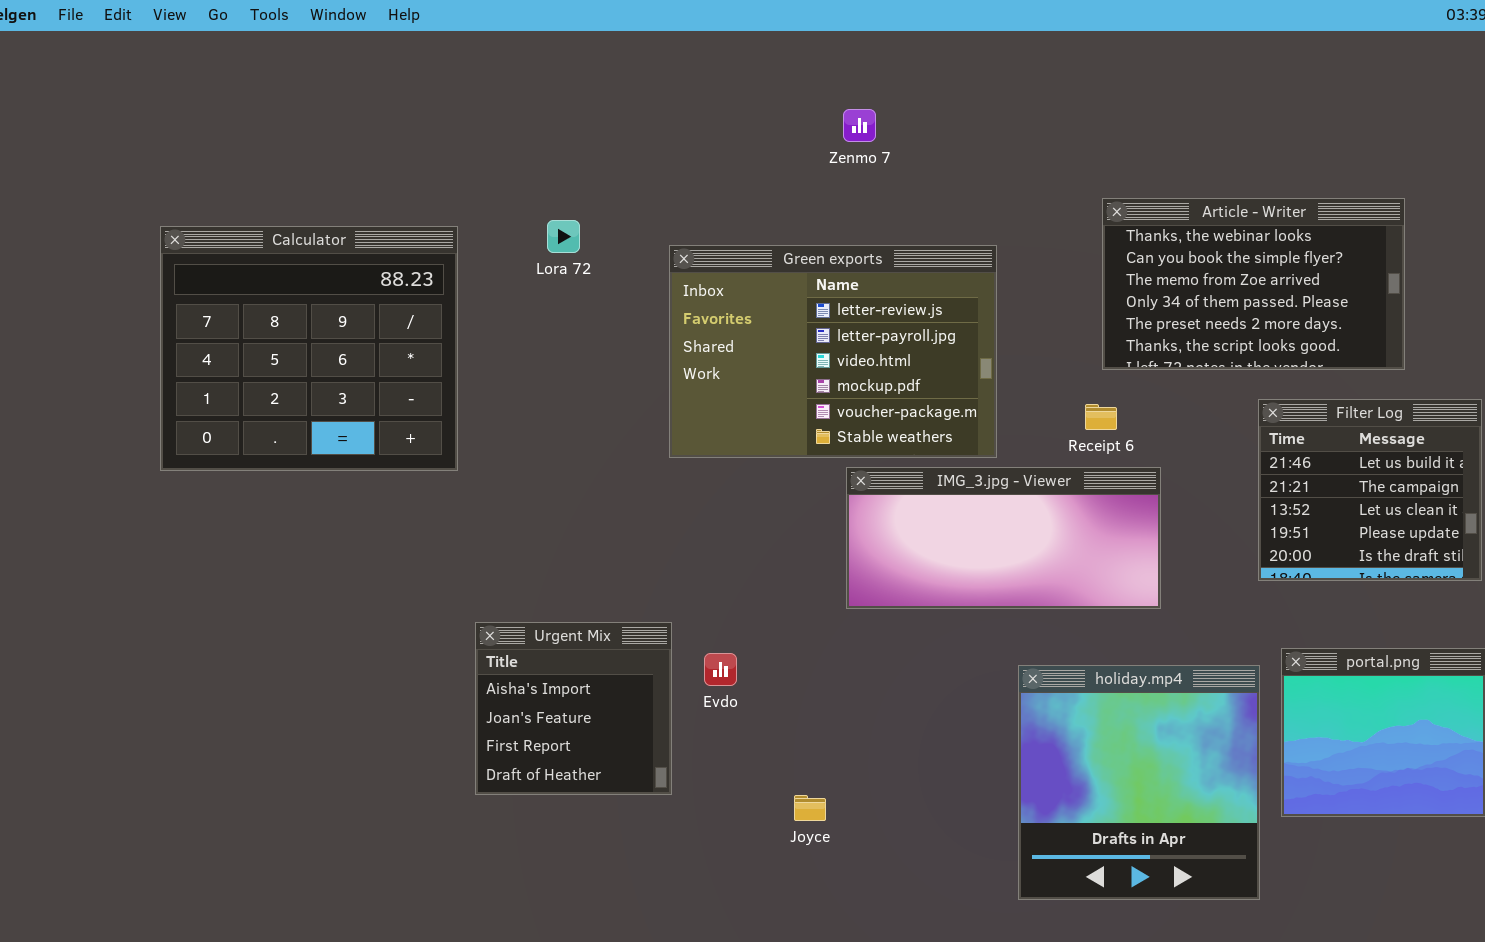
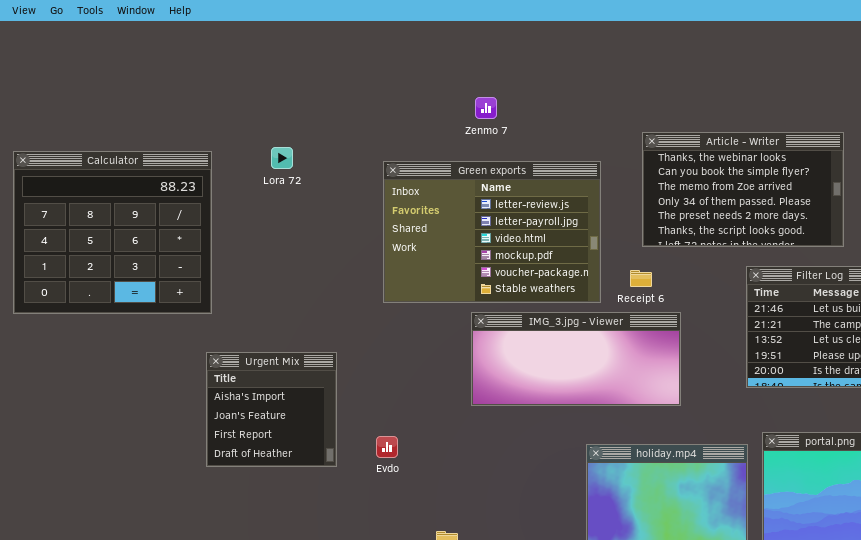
Zenmo 7: [843,109,876,142] -> [475,97,497,119], moved
Green exports: [669,245,997,458] -> [383,161,601,303], moved
Urgent Mix: [475,622,672,795] -> [206,352,337,467], moved

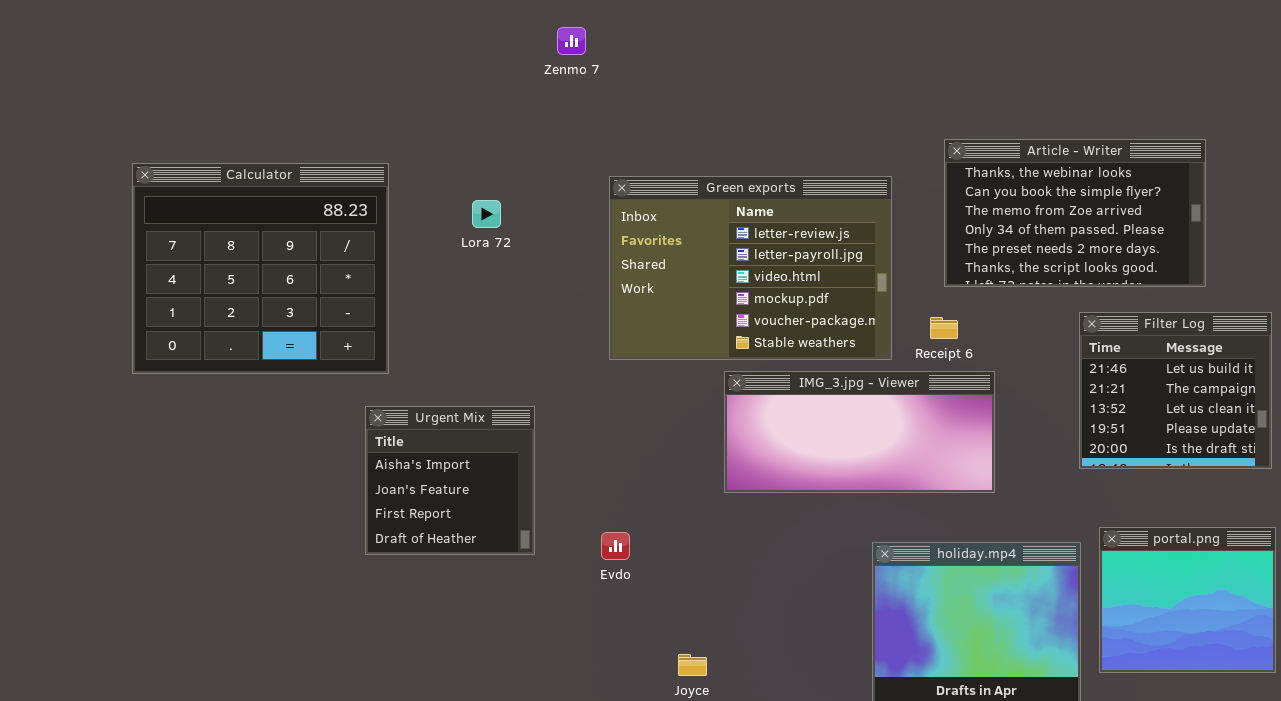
Zenmo 7: [475,97,497,119] -> [557,27,586,55], moved
Lora 72: [271,147,293,169] -> [472,200,501,228], moved
Urgent Mix: [206,352,337,467] -> [365,406,535,555], moved

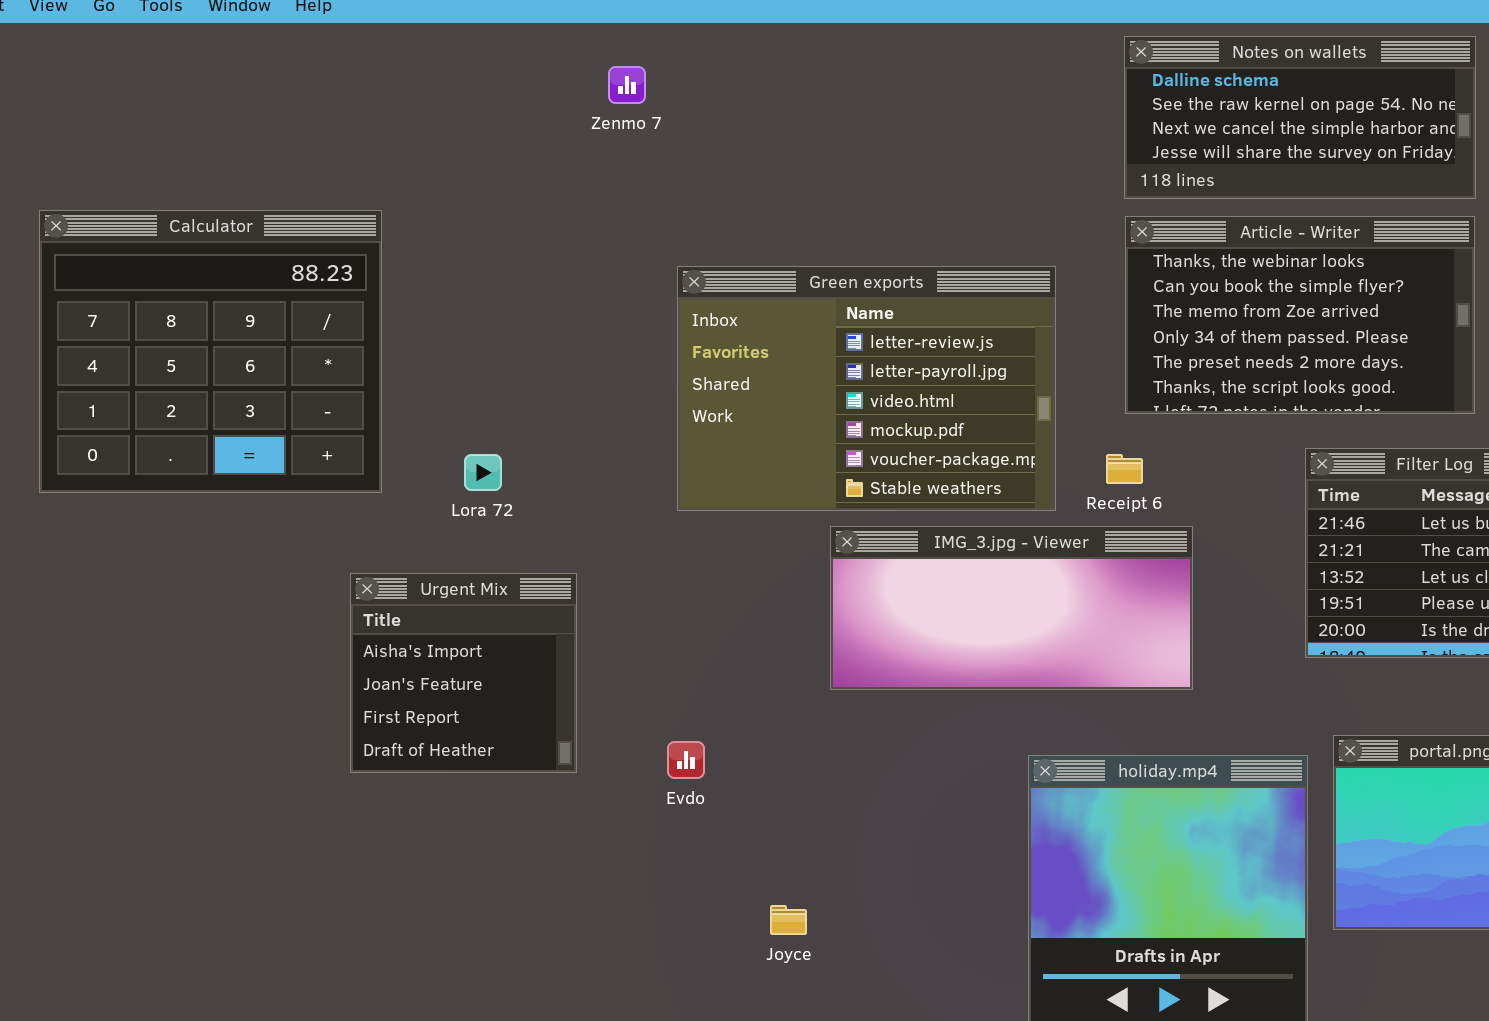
Notes on wallets: none -> [1124,36,1476,199], opened
Calculator: [132,163,389,374] -> [39,210,382,493], moved
Lora 72: [472,200,501,228] -> [464,454,502,491], moved

